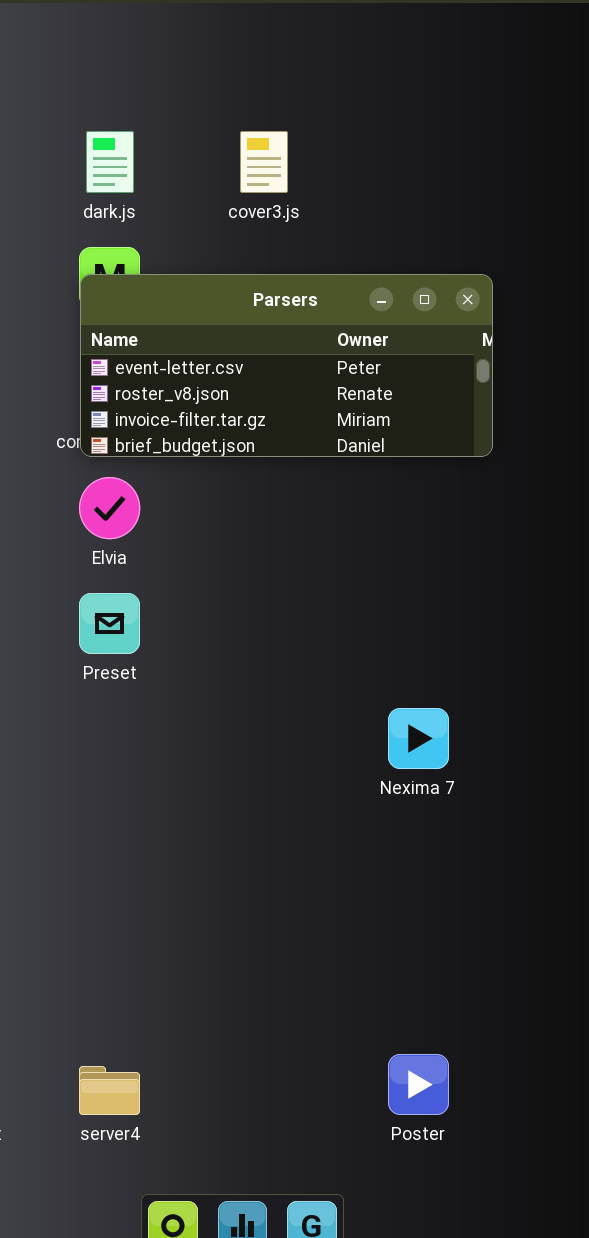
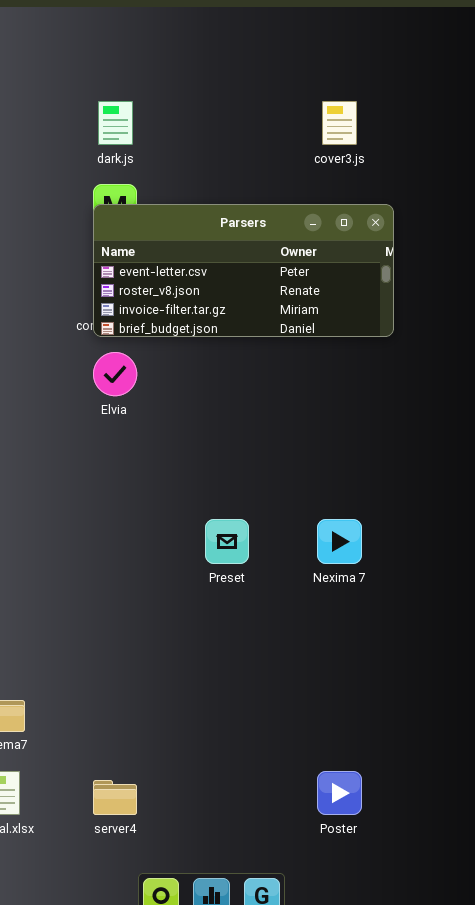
cover3.js: [240,131,288,193] -> [322,101,357,145], moved
Preset: [79,593,140,654] -> [205,519,249,564], moved

